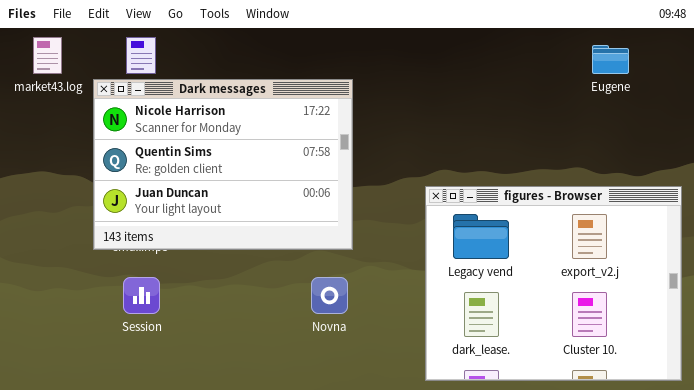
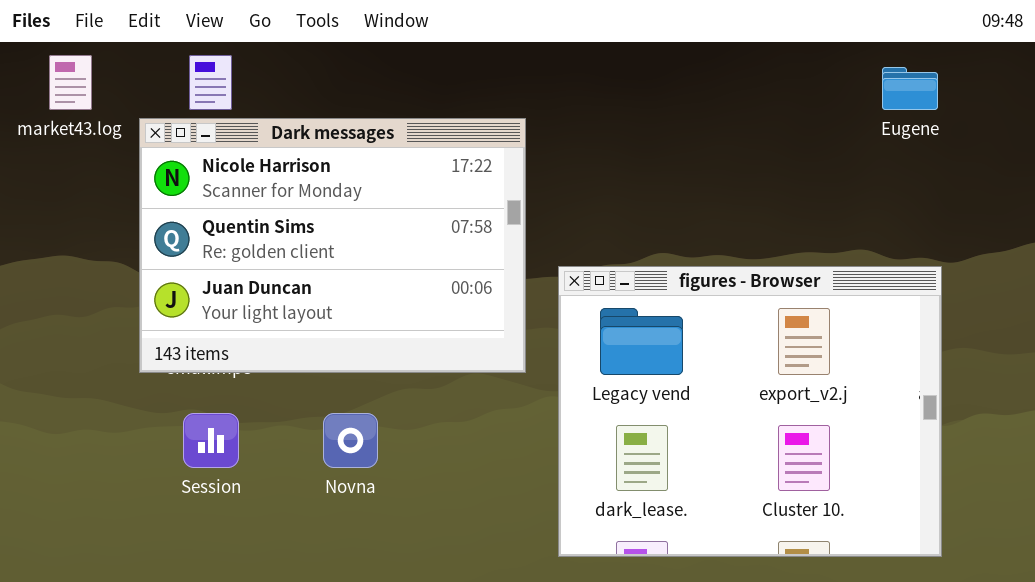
figures - Browser: [425,186,682,381] -> [558,266,942,557], moved
Novna: [311,277,348,314] -> [323,413,378,468], moved

